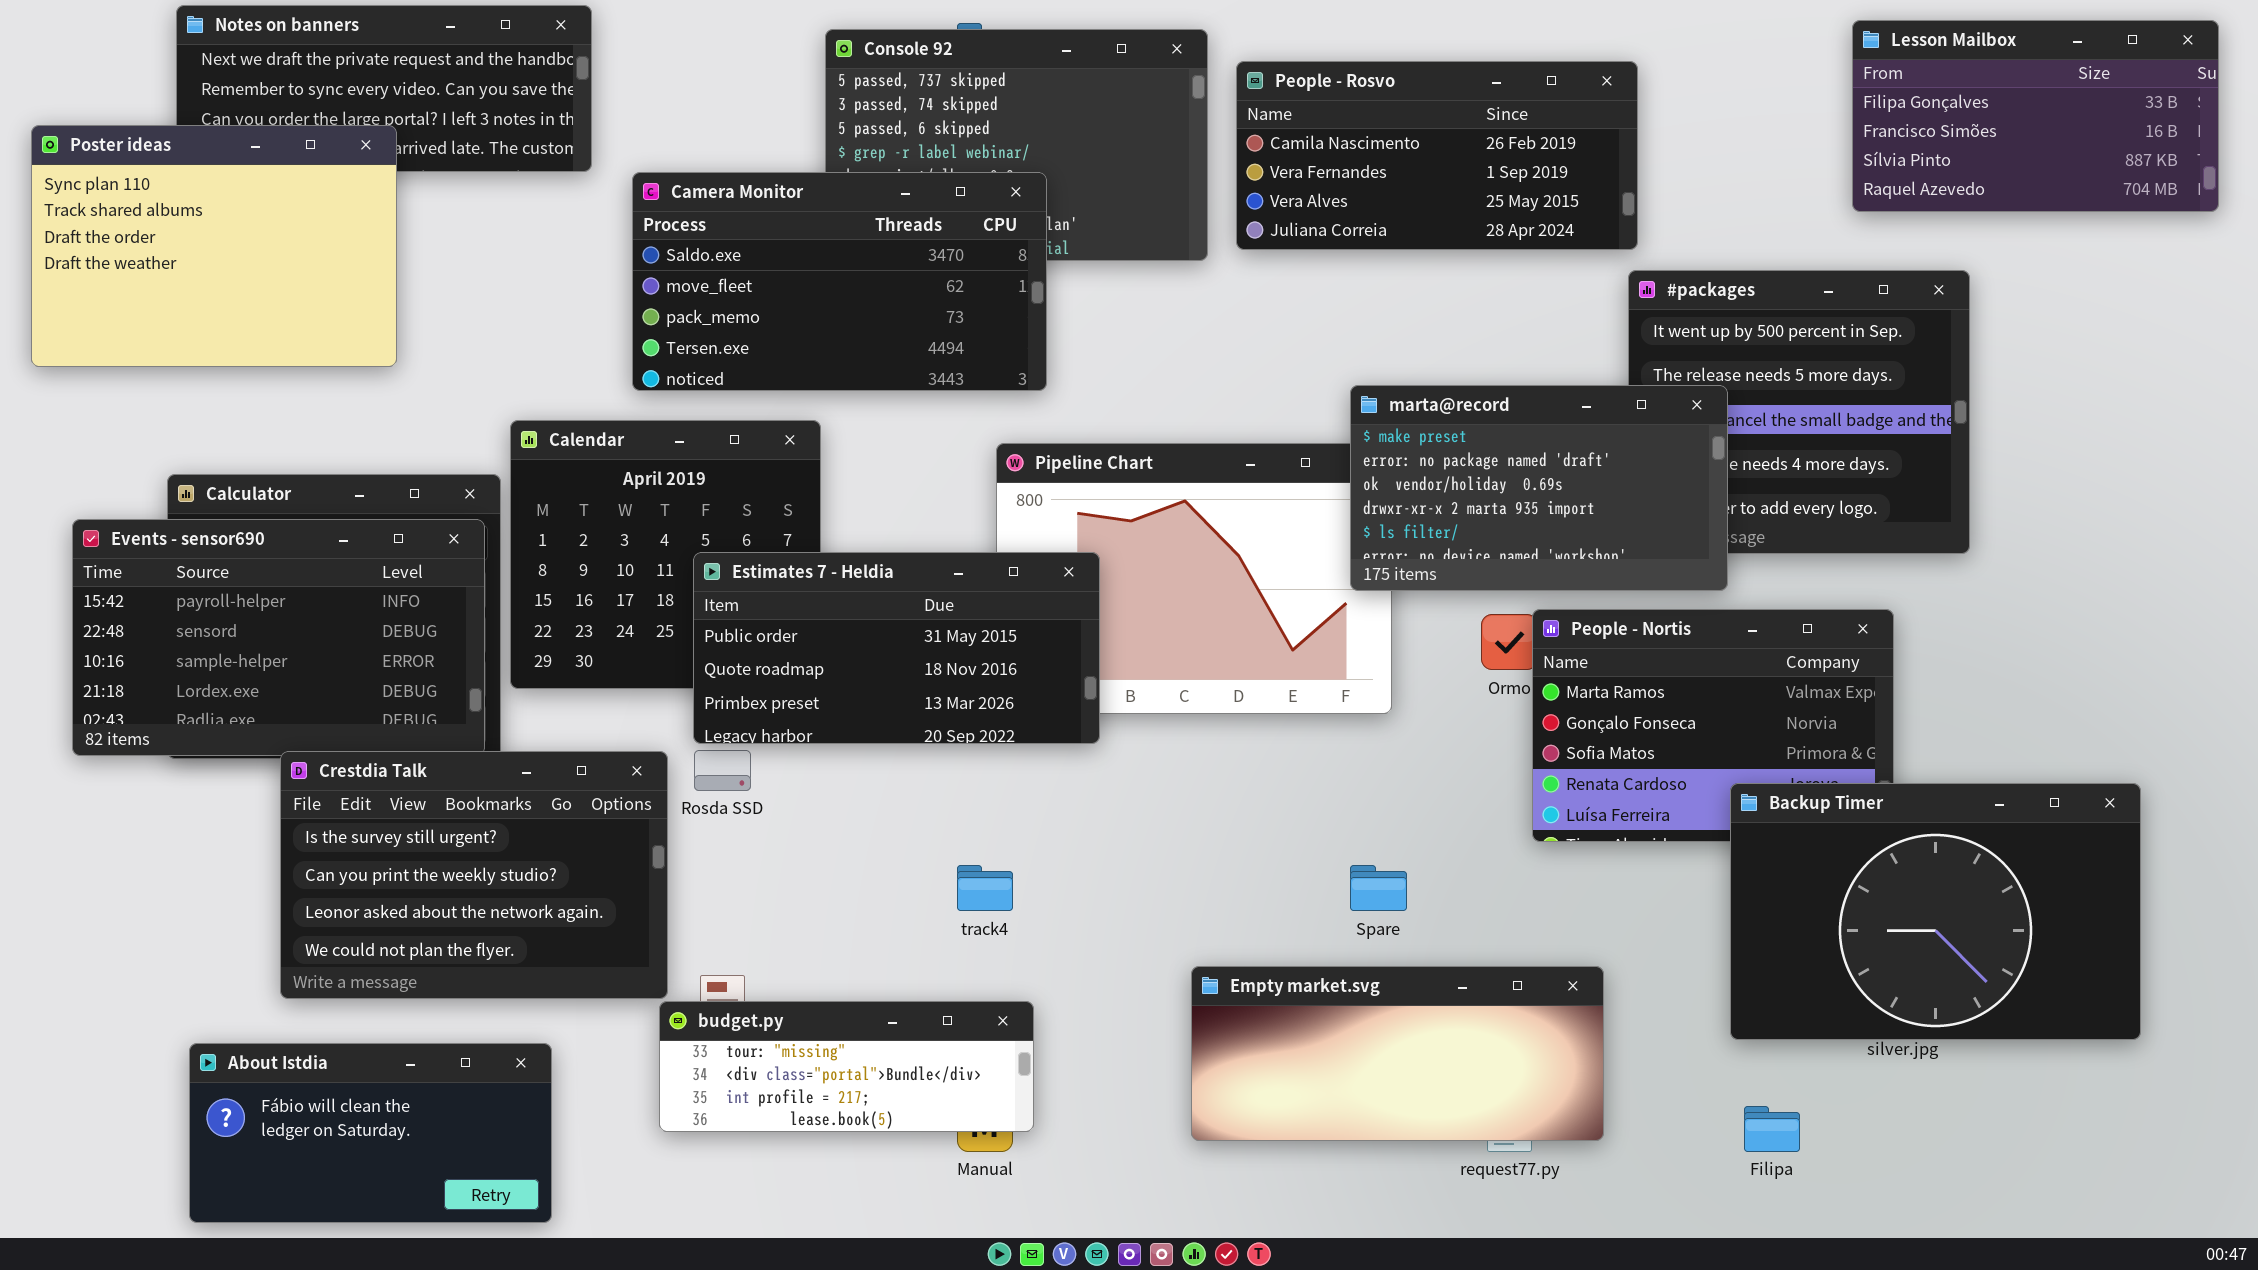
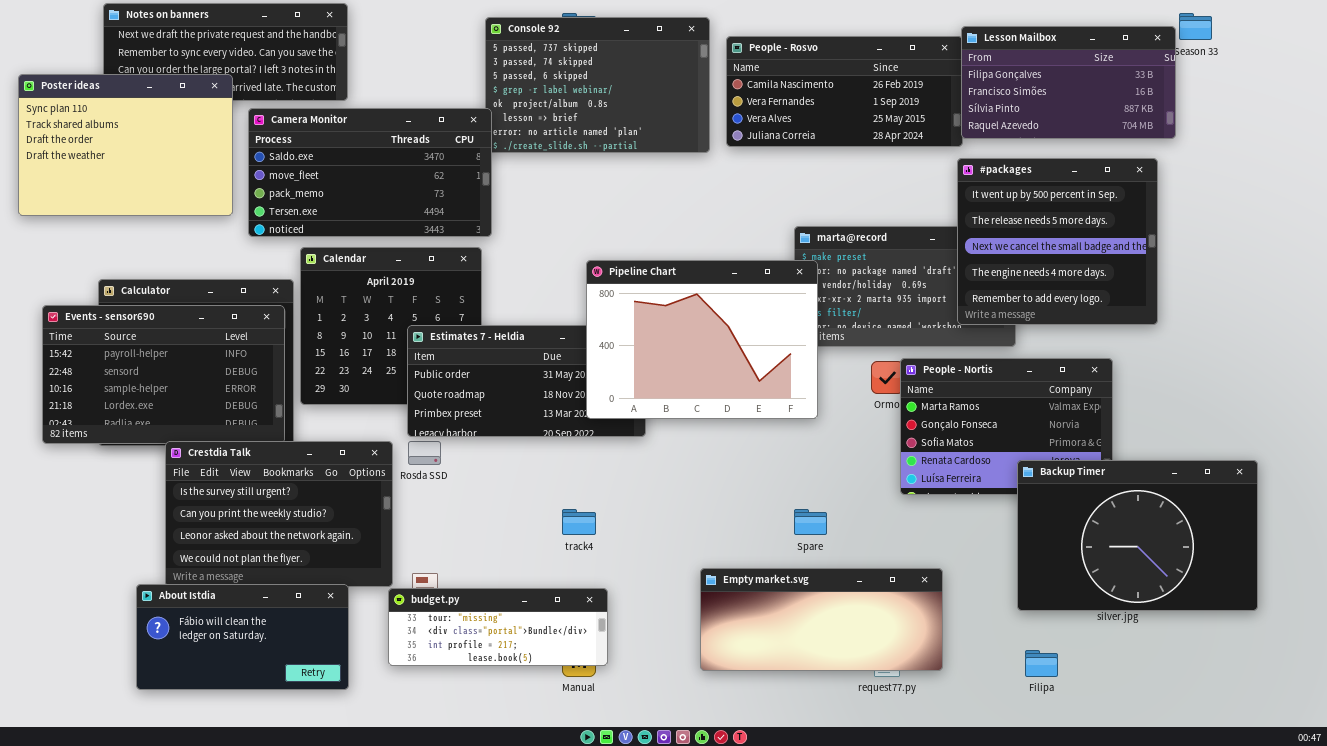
Lesson Mailbox: [1852,20,2219,212] -> [961,26,1176,139], moved
Camera Monitor: [632,172,1047,391] -> [248,108,492,237], moved
#packages: [1628,270,1970,554] -> [957,158,1158,325], raised
Pipeline Chart: [996,443,1392,714] -> [586,260,818,419], raised
About Istdia: [189,1043,552,1223] -> [136,584,349,690], moved

